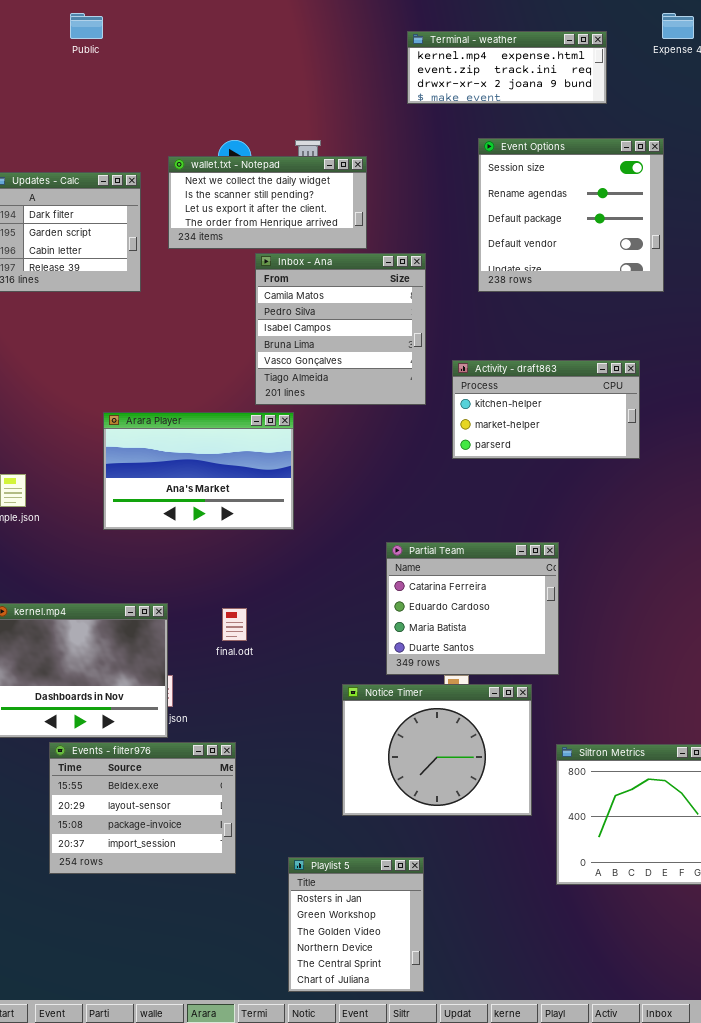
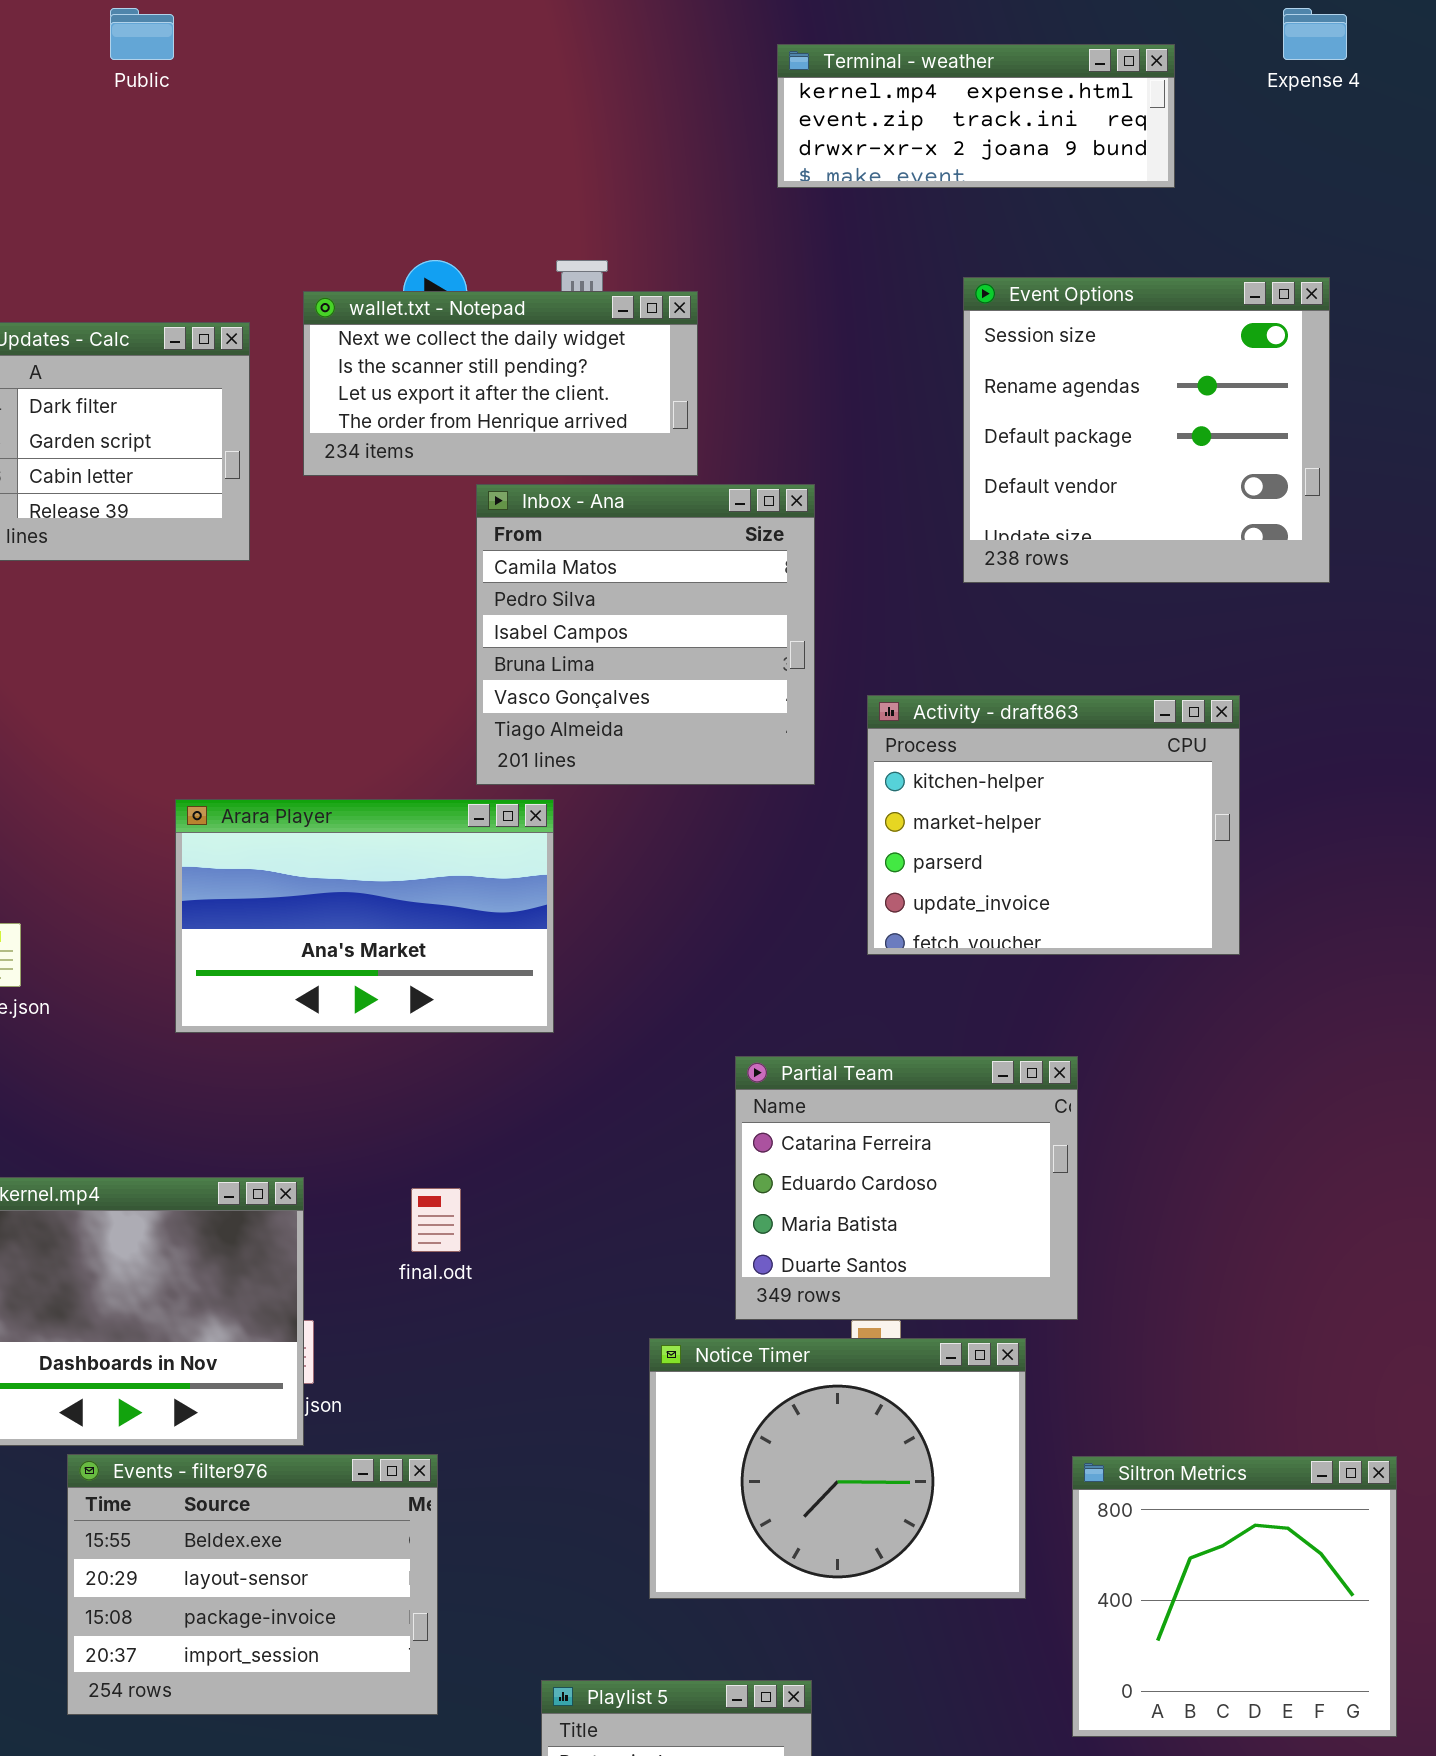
Event Options: [478,138,664,292] -> [963,277,1330,583], moved
Activity - draft863: [452,360,640,459] -> [867,695,1240,955], resized

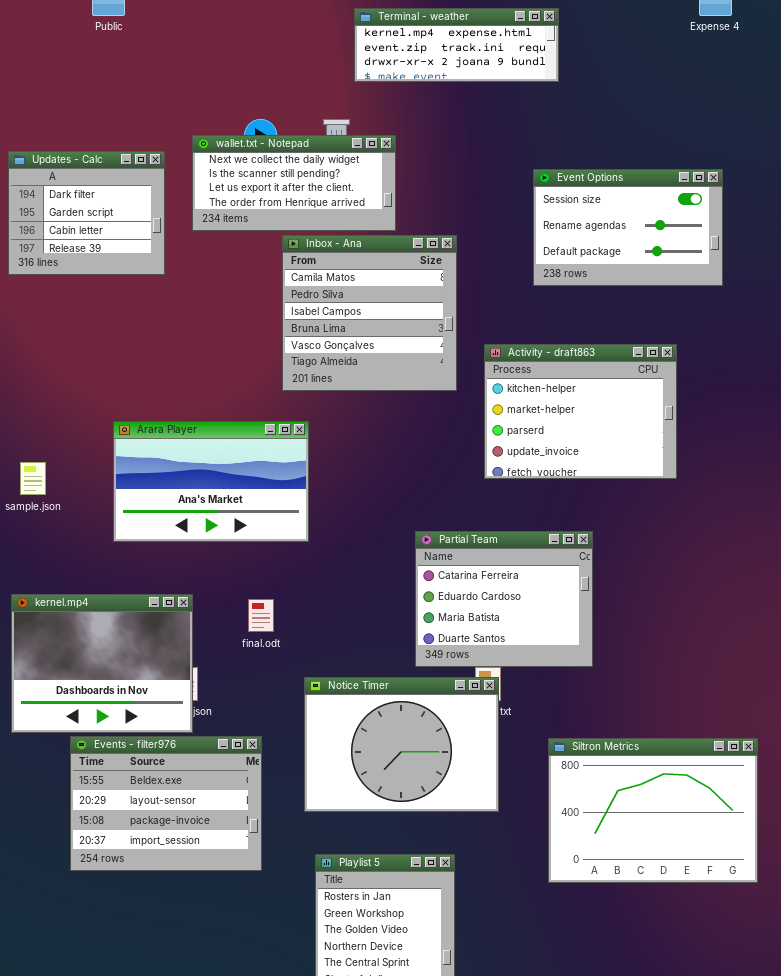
Terminal - weather: [777,44,1175,188] -> [354,8,559,82], moved
Event Options: [963,277,1330,583] -> [533,169,723,286], resized
Arara Player: [175,799,554,1033] -> [113,421,309,542], moved
Notice Timer: [649,1338,1026,1599] -> [304,677,499,812], moved
Siltron Metrics: [1072,1456,1397,1737] -> [548,738,758,883], resized

